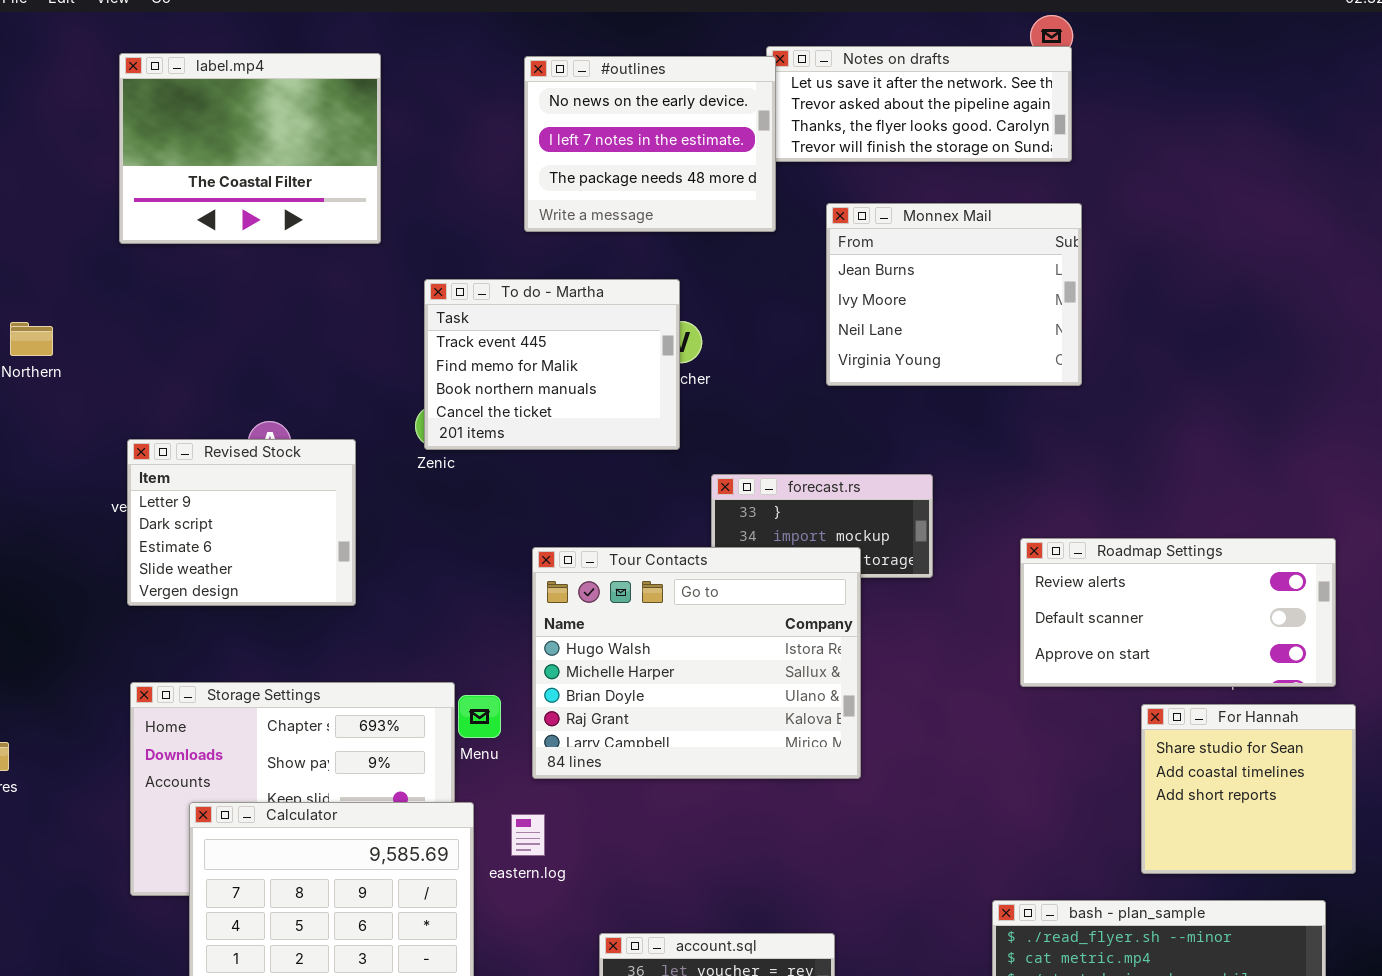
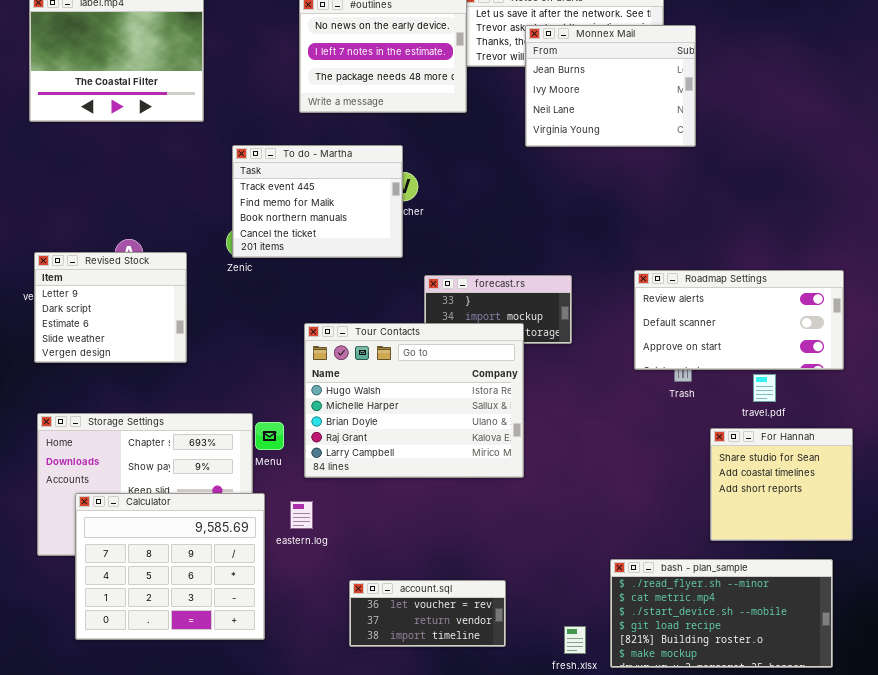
Monnex Mail: [826,203,1082,386] -> [525,25,696,147], moved
Roadmap Settings: [1020,538,1336,687] -> [634,270,844,370], moved

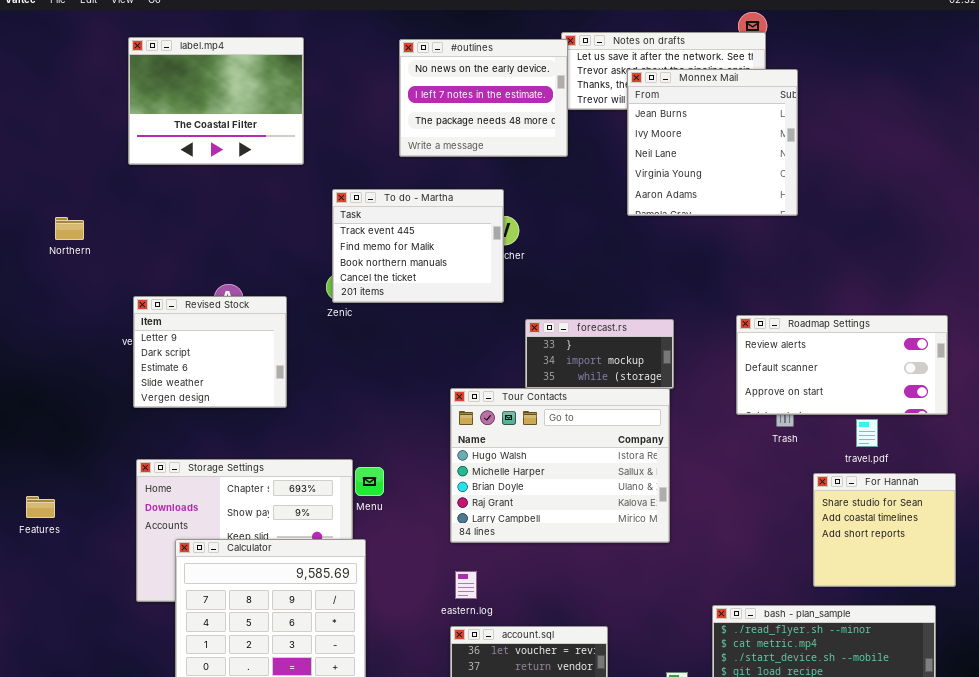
Monnex Mail: [525,25,696,147] -> [627,69,798,216], resized
Tour Contacts: [304,323,524,478] -> [450,388,670,543], moved
eastern.log: [290,501,313,529] -> [455,571,477,599], moved

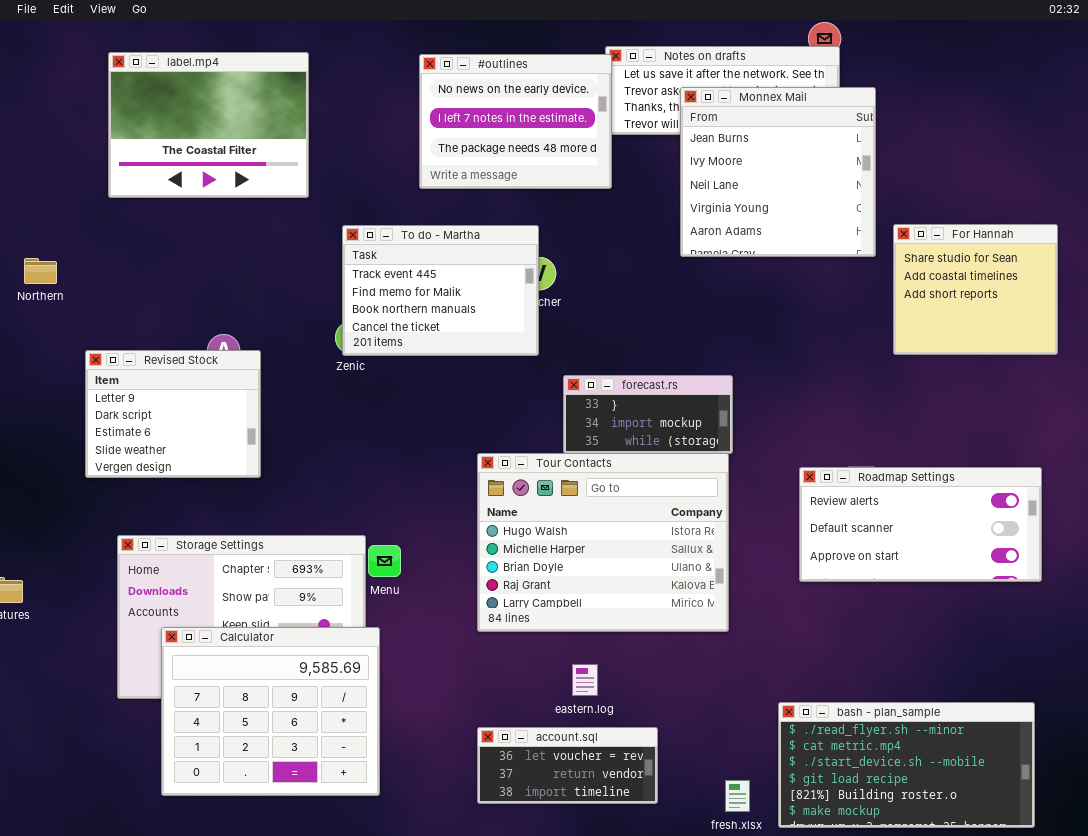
Revised Stock: [133,296,287,408] -> [85,350,261,478], moved
Roadmap Settings: [736,315,948,415] -> [799,467,1042,582], moved
For Hannah: [813,473,956,587] -> [893,224,1058,355], moved
eastern.log: [455,571,477,599] -> [572,664,598,696], moved

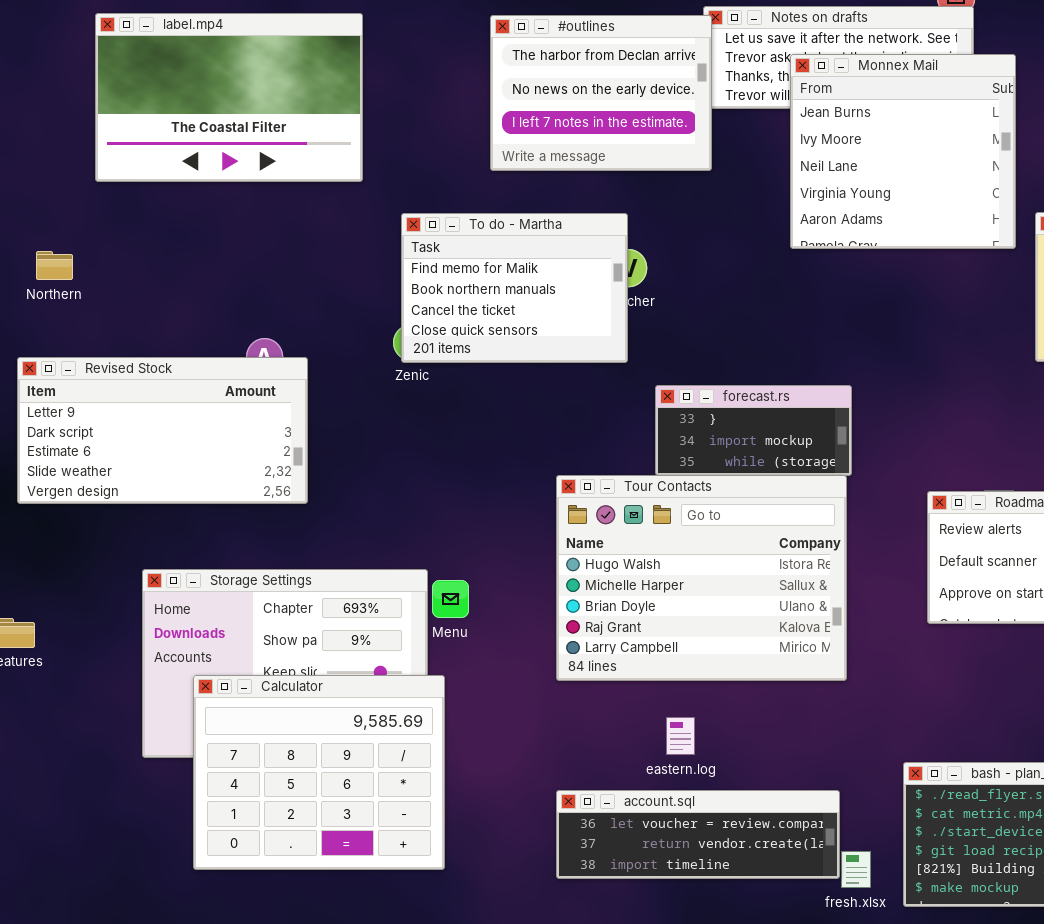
label.mp4: [108,52,309,198] -> [95,13,363,182], resized
#outlines: [419,54,612,189] -> [490,15,712,171], scrolled up 1 row
To do - Martha: [342,225,539,356] -> [401,213,628,363], scrolled down 1 row
Revised Stock: [85,350,261,478] -> [17,357,308,504], resized
account.sql: [477,727,658,804] -> [556,790,840,879], resized

